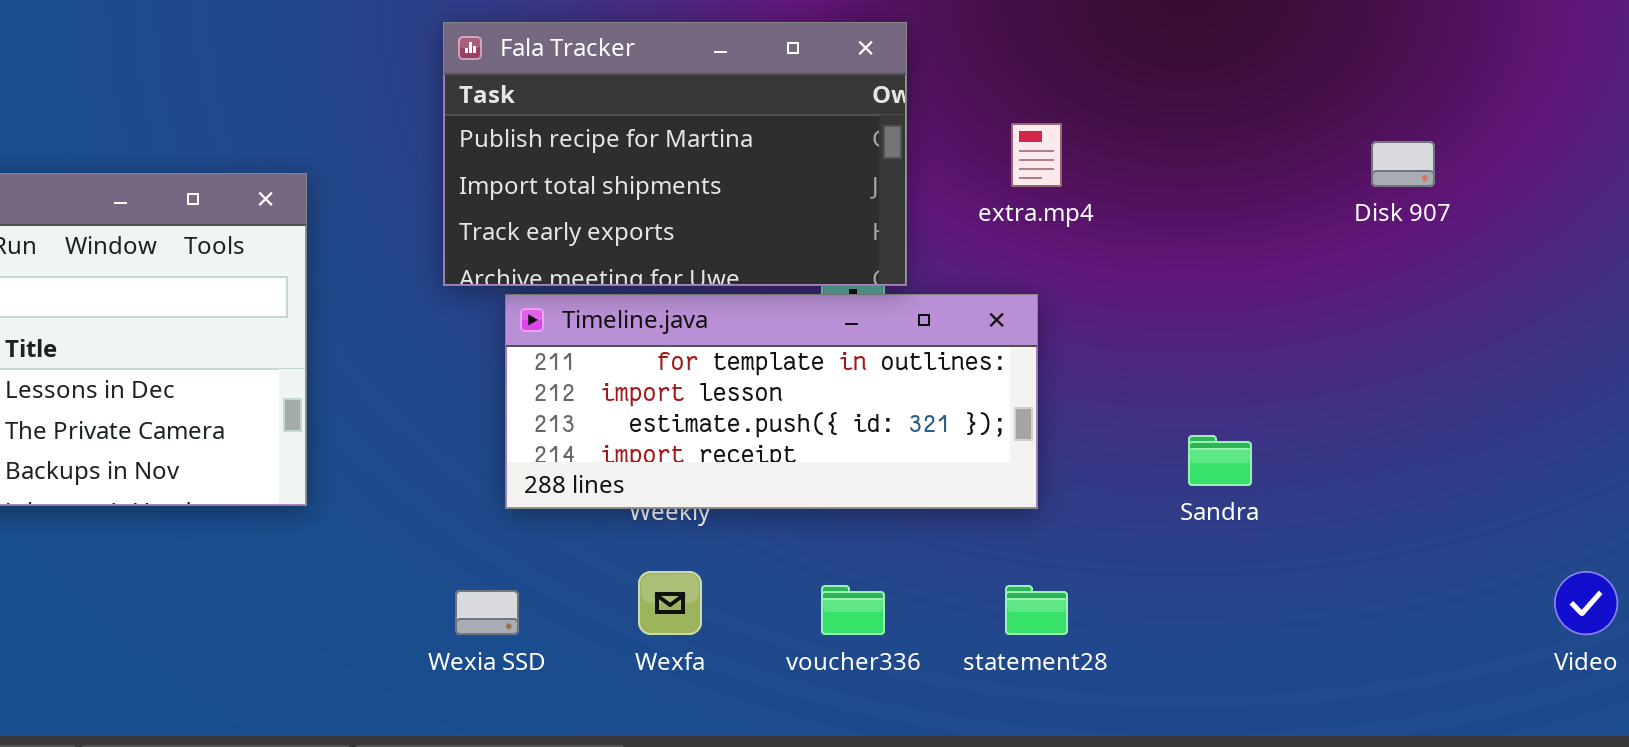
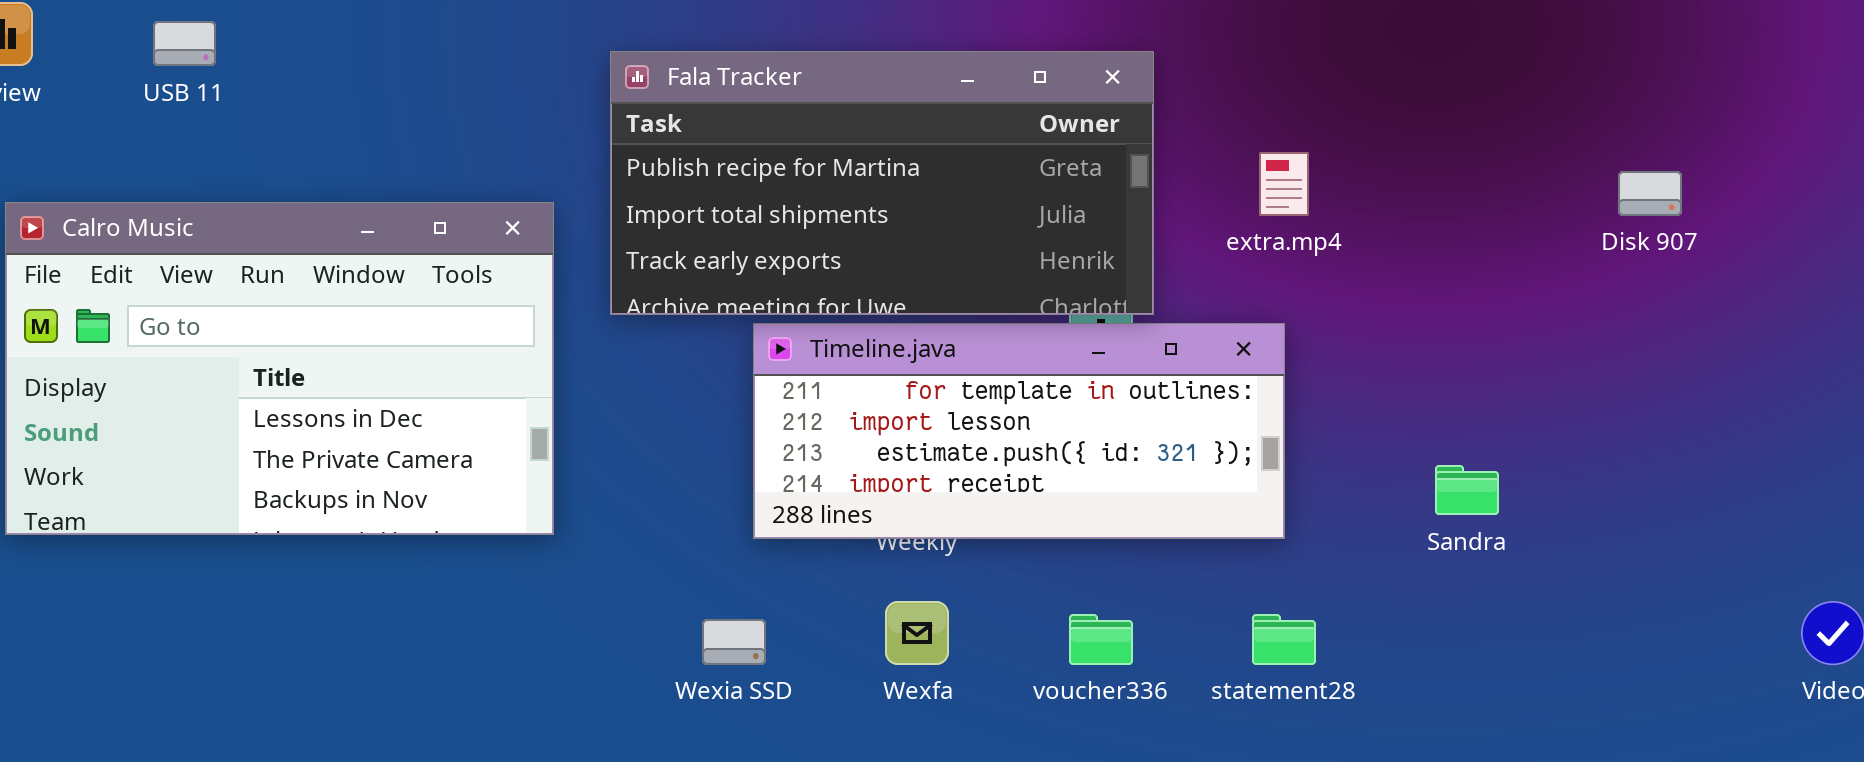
Fala Tracker: [443,22,907,286] -> [610,51,1154,315], resized

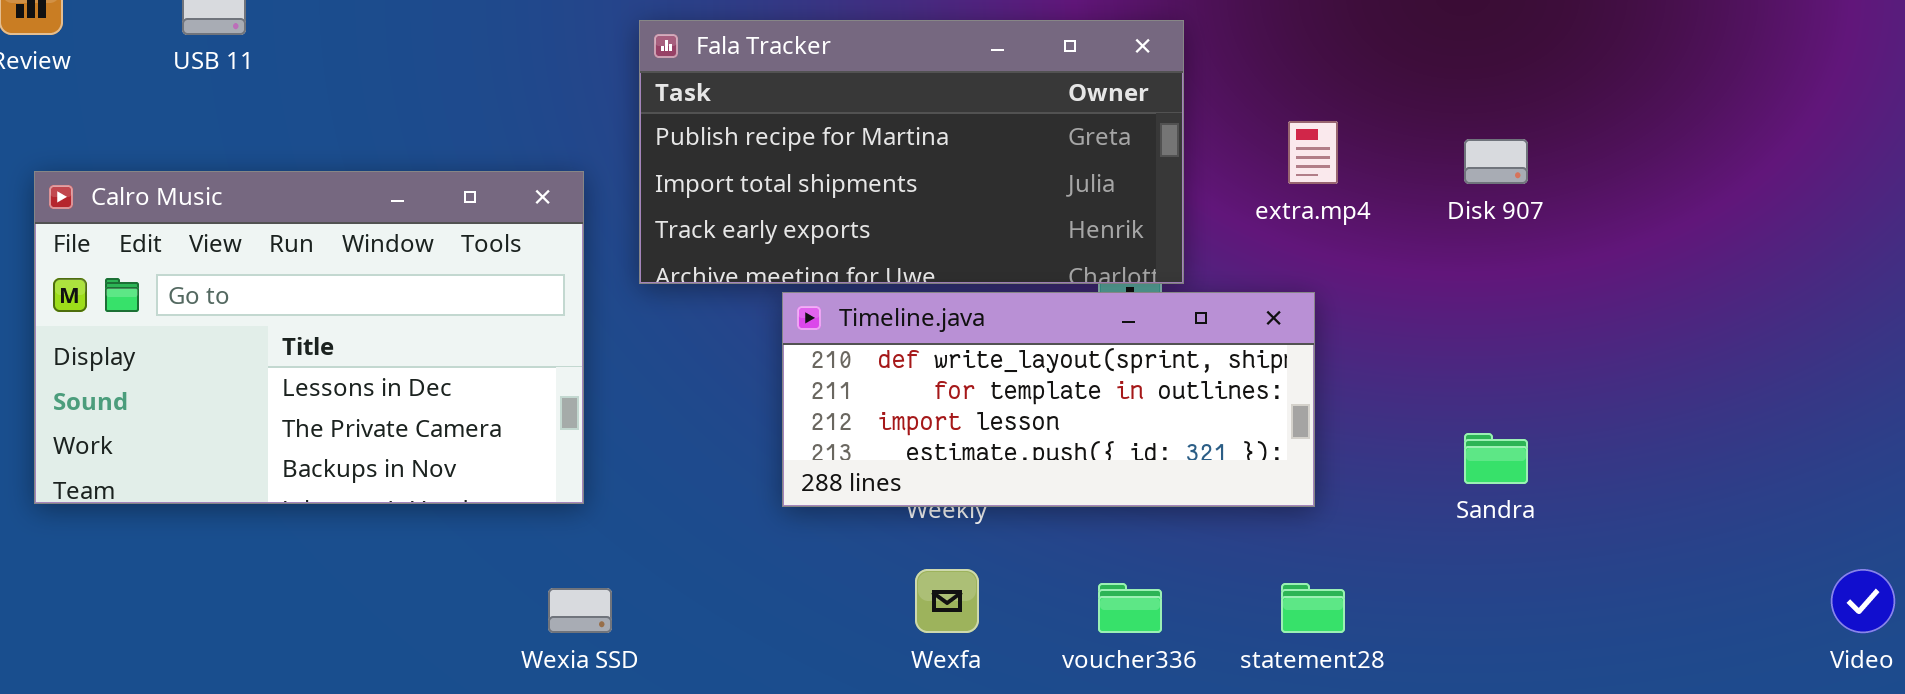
Disk 907: [1618,171,1682,216] -> [1464,139,1528,184], moved
Timeline.java: [753,323,1285,539] -> [782,292,1315,507], scrolled up 1 row
Wexia SSD: [702,619,766,665] -> [548,588,612,633], moved

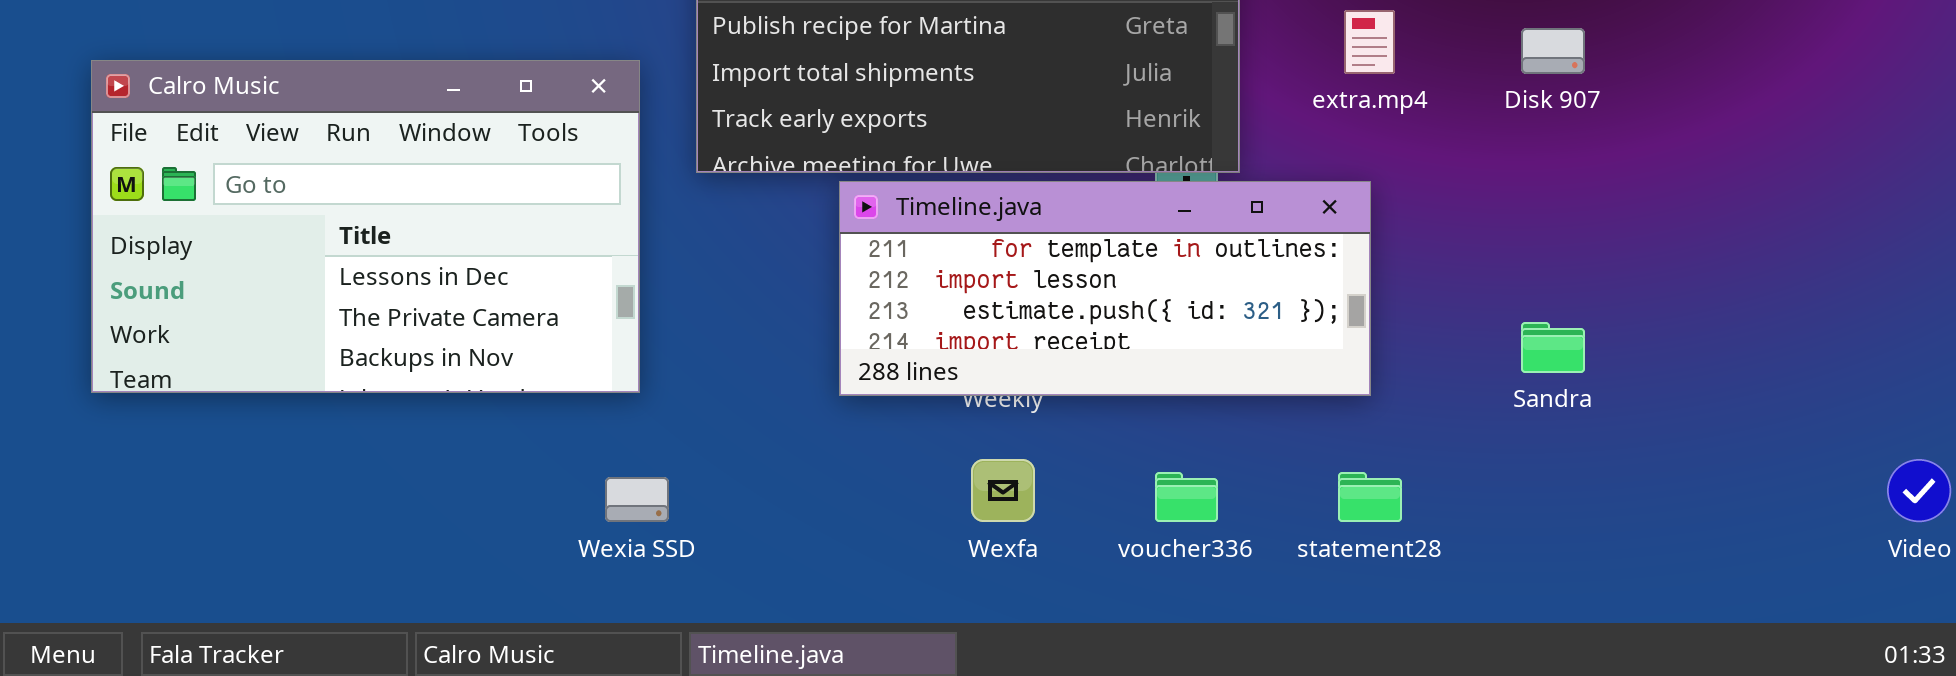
Timeline.java: [782,292,1315,507] -> [839,181,1371,396], scrolled down 1 row

